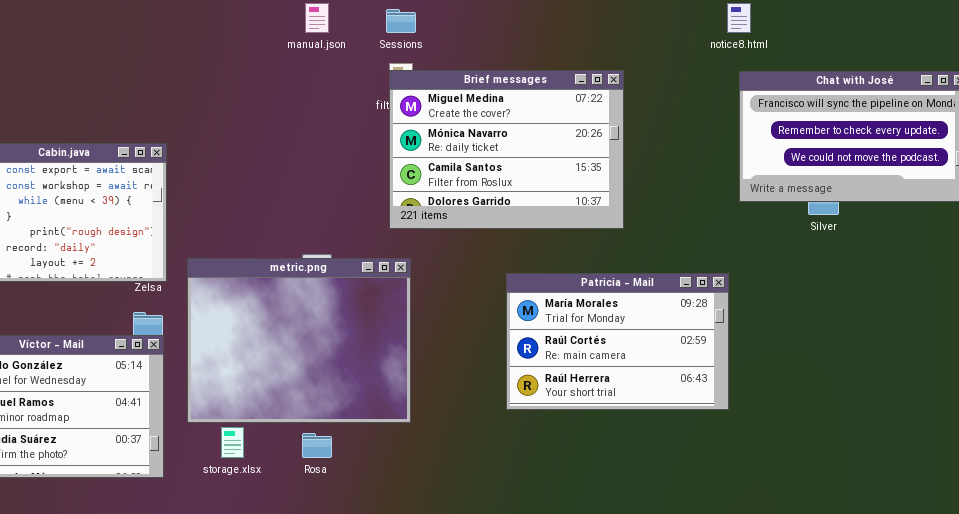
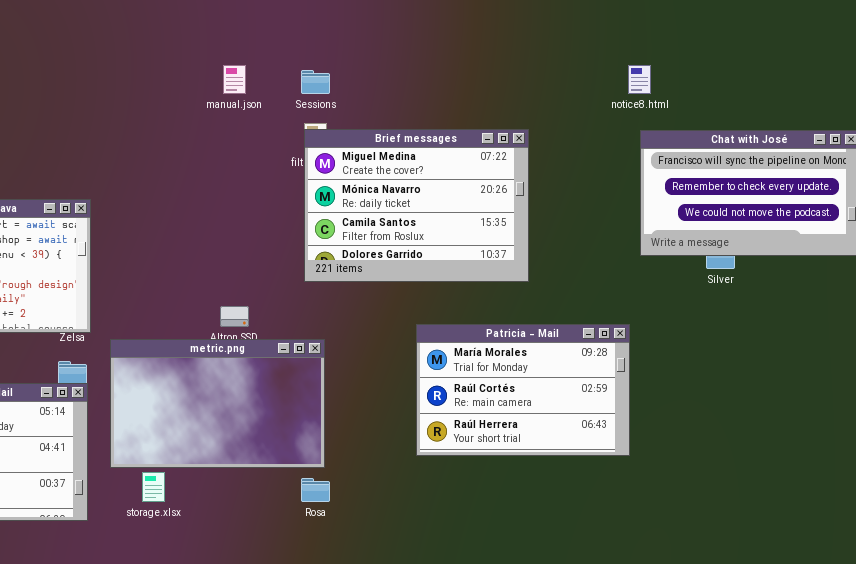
metric.png: [187,258,411,423] -> [110,339,325,468], resized
Rosa: [302,433,332,458] -> [301,478,330,502], moved

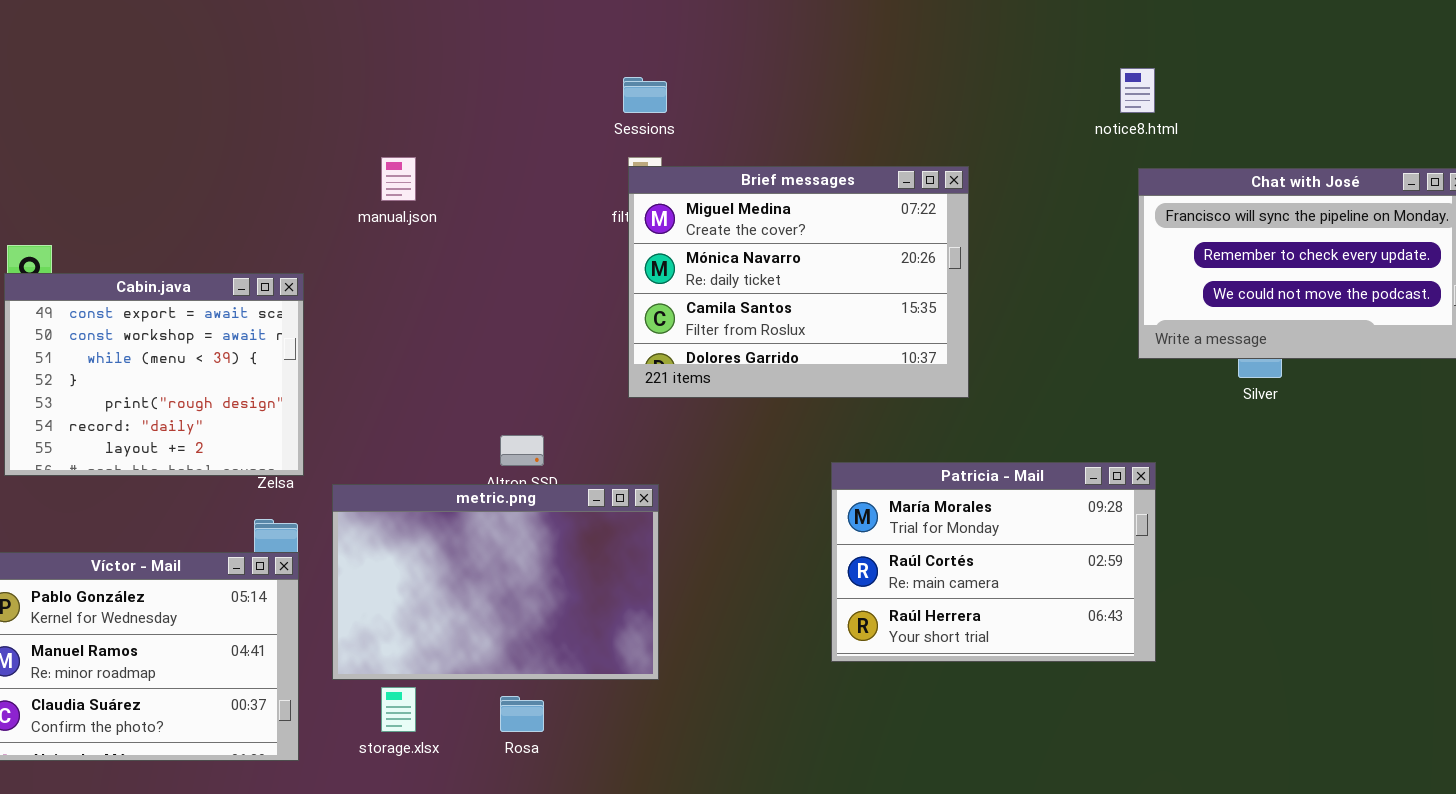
manual.json: [223,65,246,94] -> [381,157,416,201], moved
Patricia - Mail: [416,324,630,456] -> [831,462,1156,662], moved
Rosa: [301,478,330,502] -> [500,696,544,732], moved

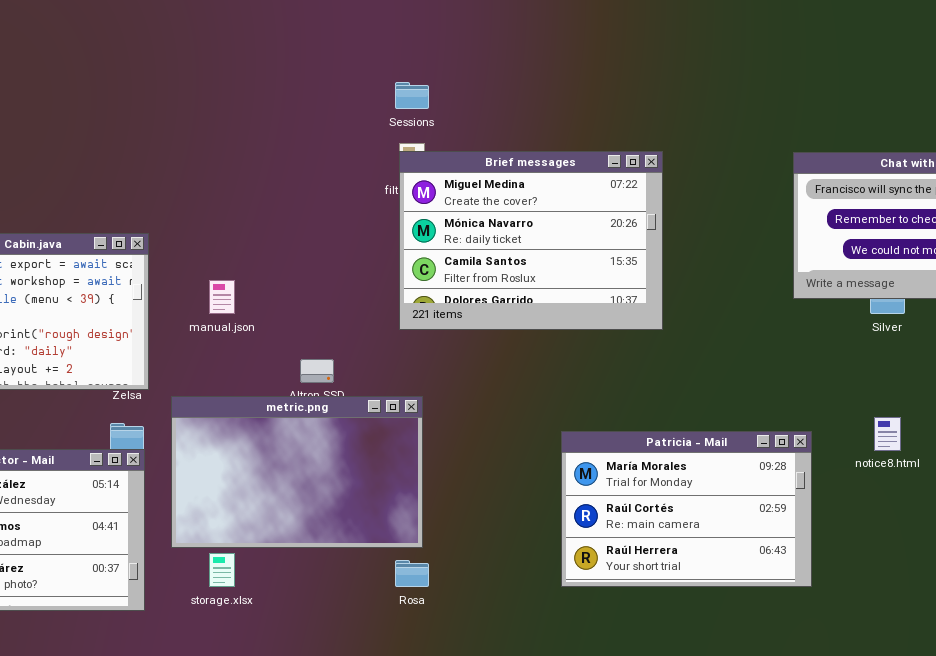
notice8.html: [1120,68,1155,113] -> [874,417,901,451], moved
manual.json: [381,157,416,201] -> [209,280,235,314], moved
Patricia - Mail: [831,462,1156,662] -> [561,431,812,587], moved
Rosa: [500,696,544,732] -> [395,560,429,587], moved

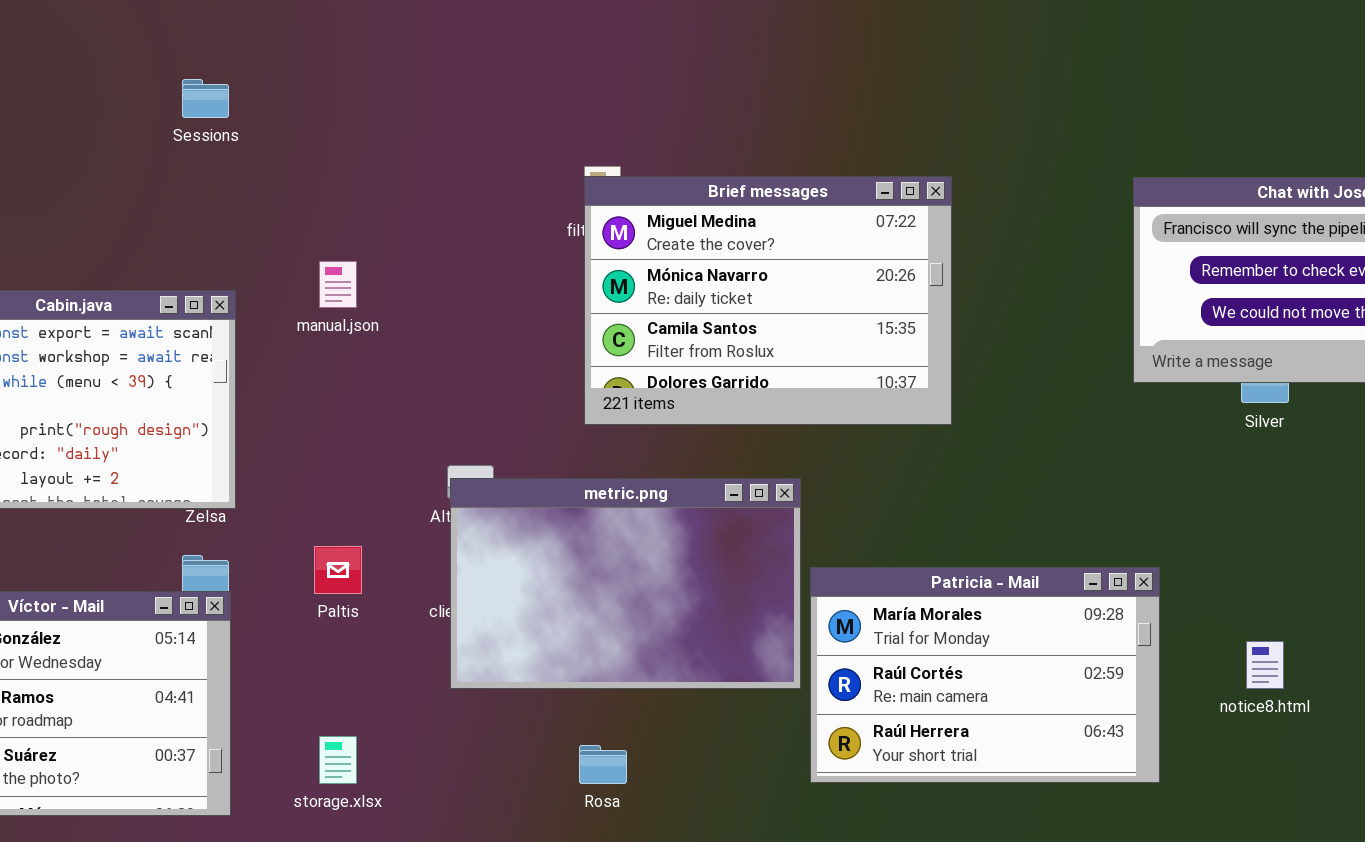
Sessions: [395,82,429,109] -> [182,79,229,118], moved
manual.json: [209,280,235,314] -> [319,261,357,308], moved
metric.png: [171,396,423,548] -> [450,478,801,689], moved
notice8.html: [874,417,901,451] -> [1246,641,1284,689], moved

